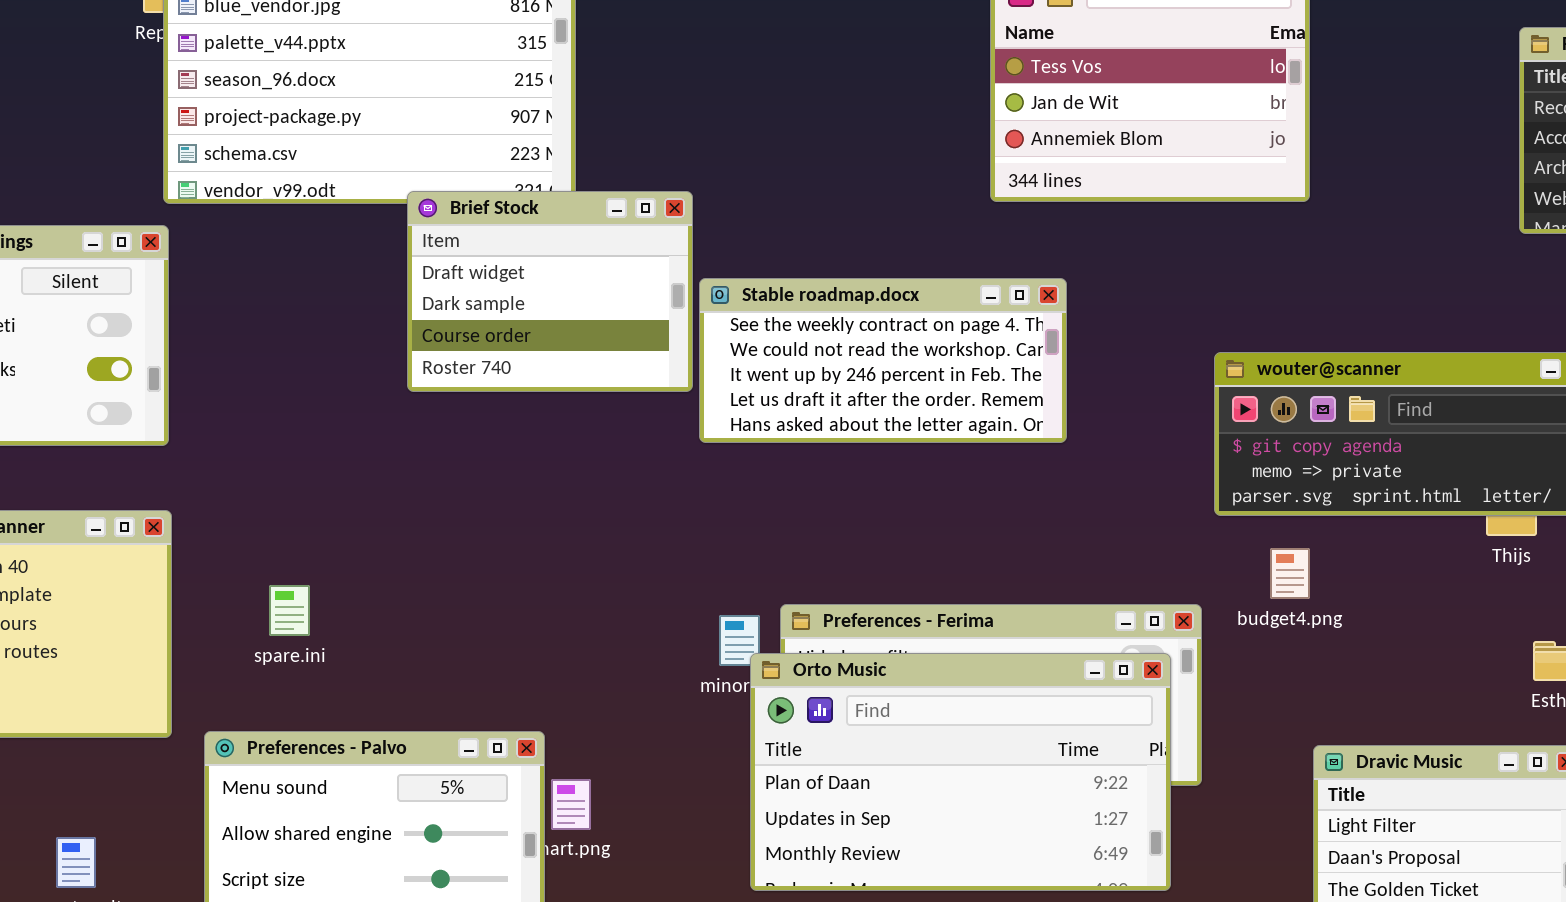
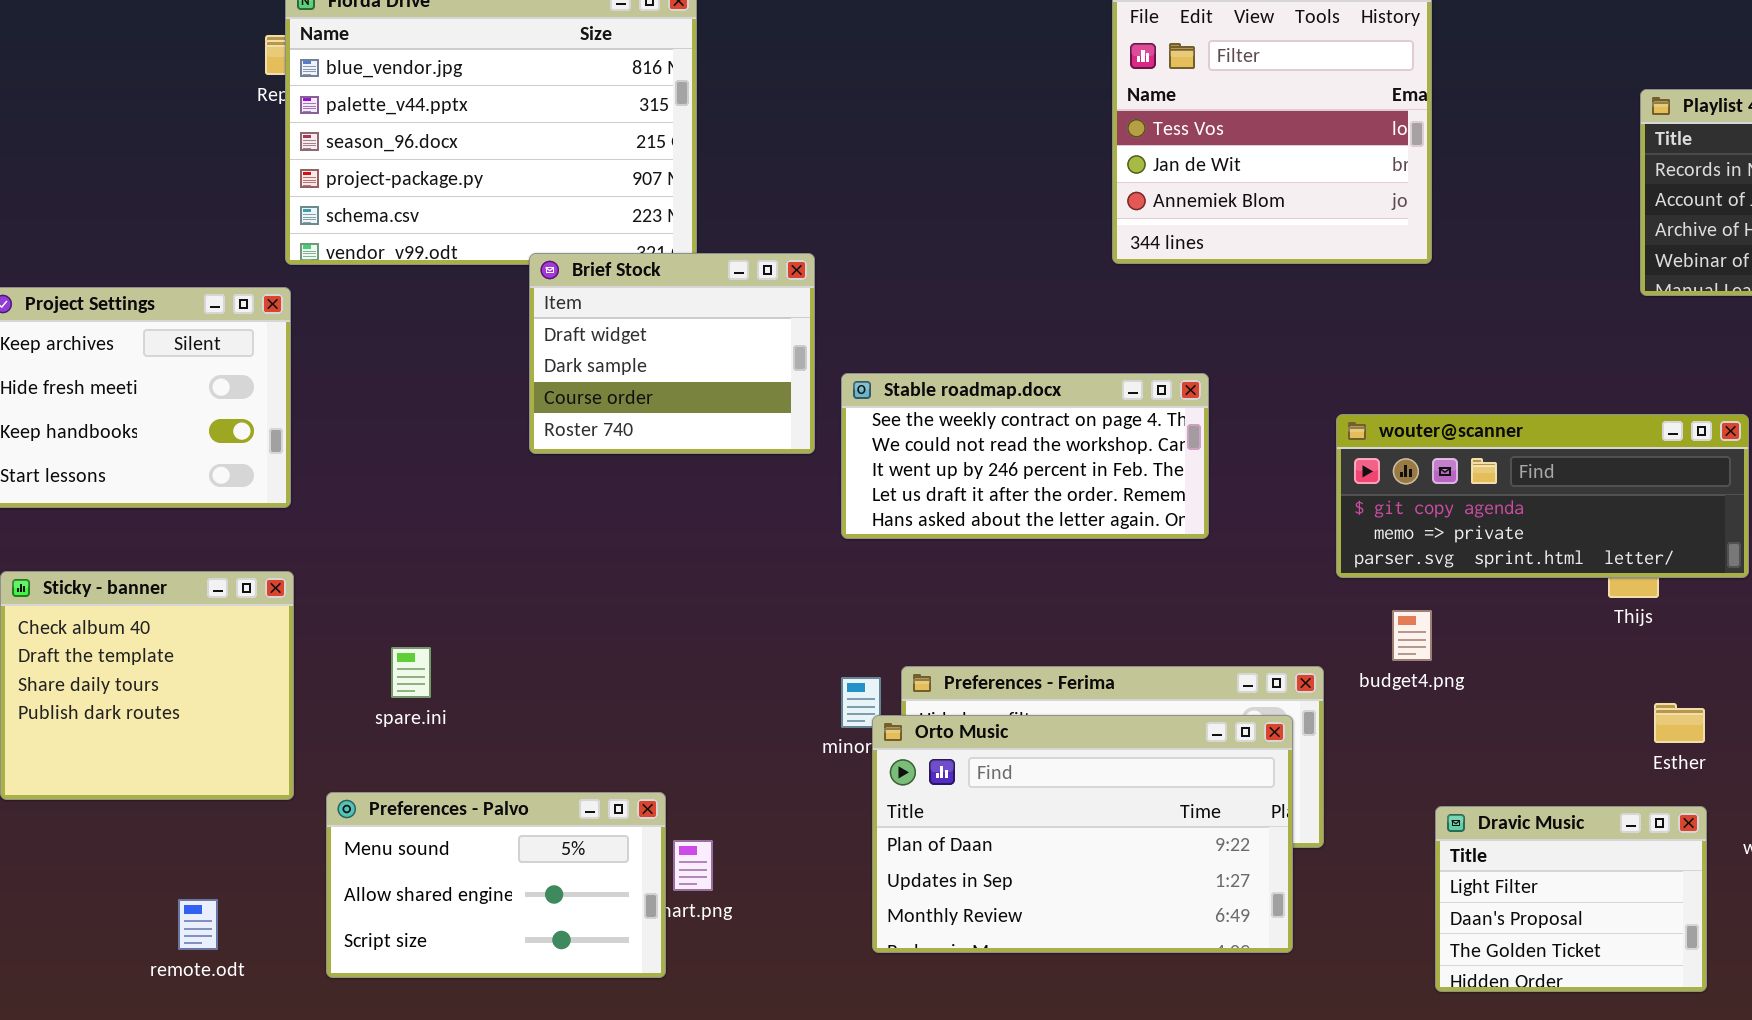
Stable roadmap.docx: [699,278,1067,443] -> [841,373,1209,539], moved

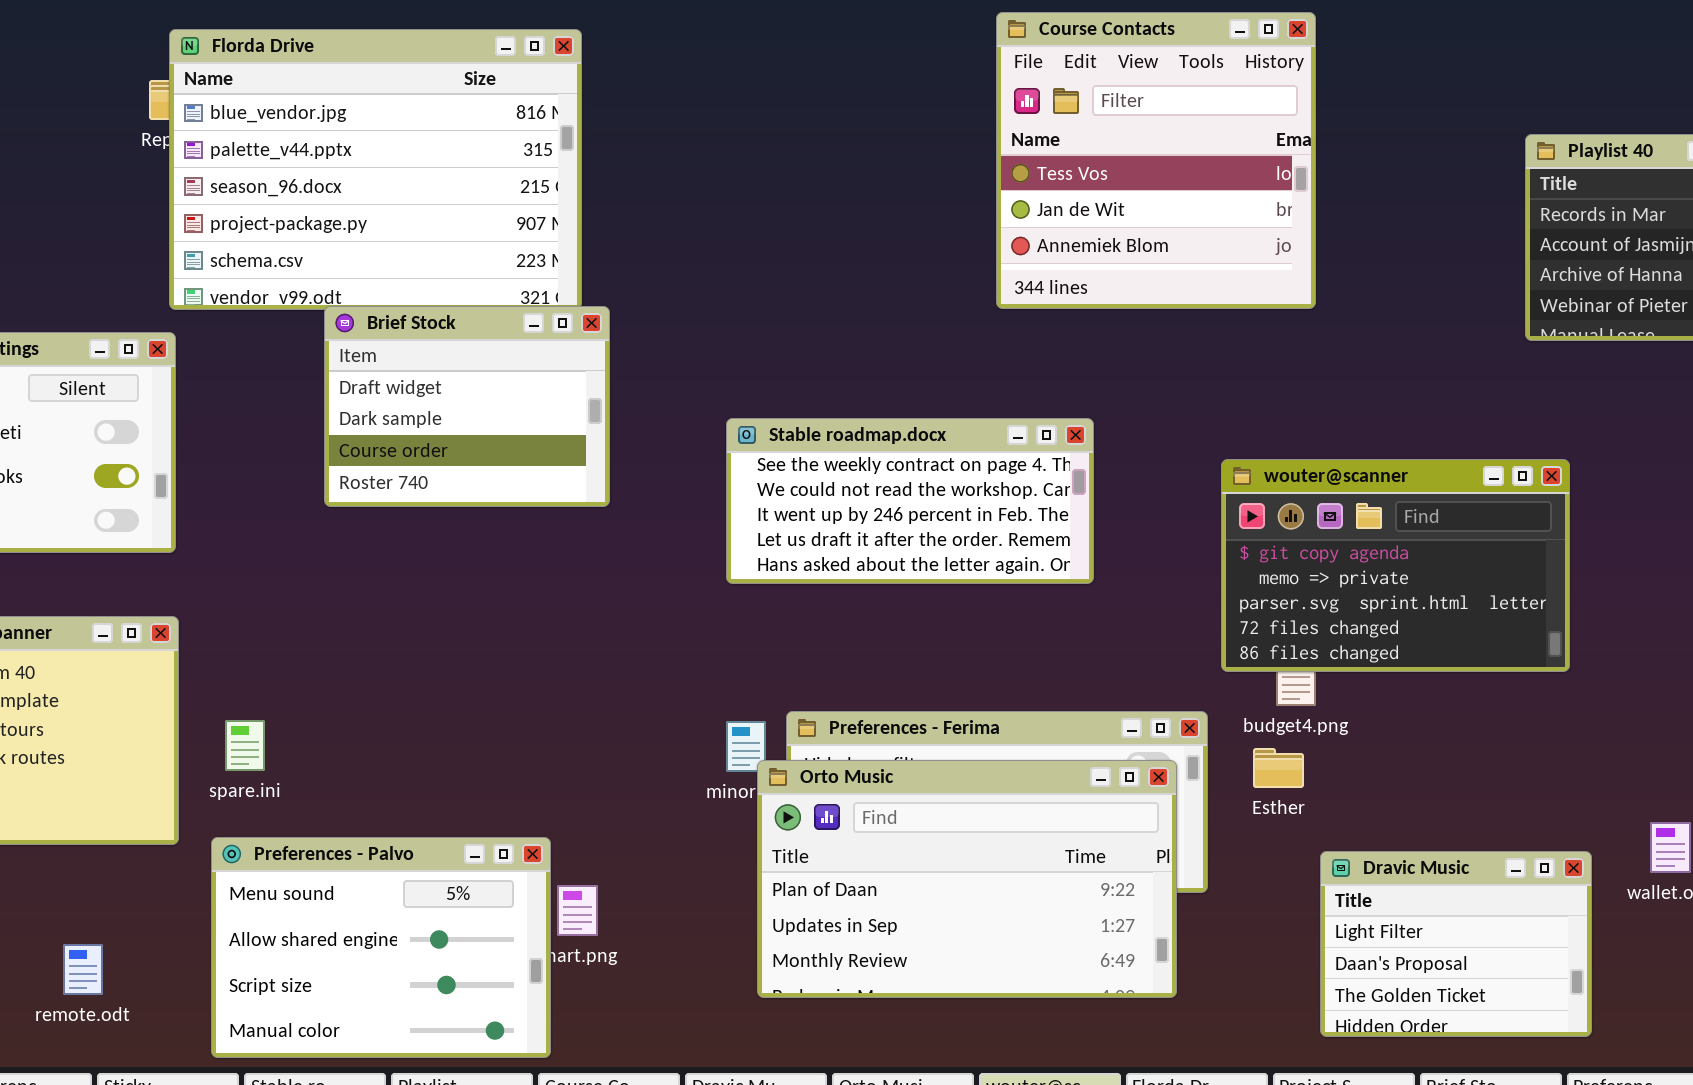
Brief Stock: [529,253,815,454] -> [324,306,610,507], moved
wouter@scanner: [1336,414,1749,578] -> [1221,459,1570,672], resized
spare.ini: [391,647,431,698] -> [225,720,265,771], moved
Esther: [1654,703,1705,743] -> [1253,748,1304,788], moved
Preferences - Palvo: [326,792,666,978] -> [211,837,551,1058], resized

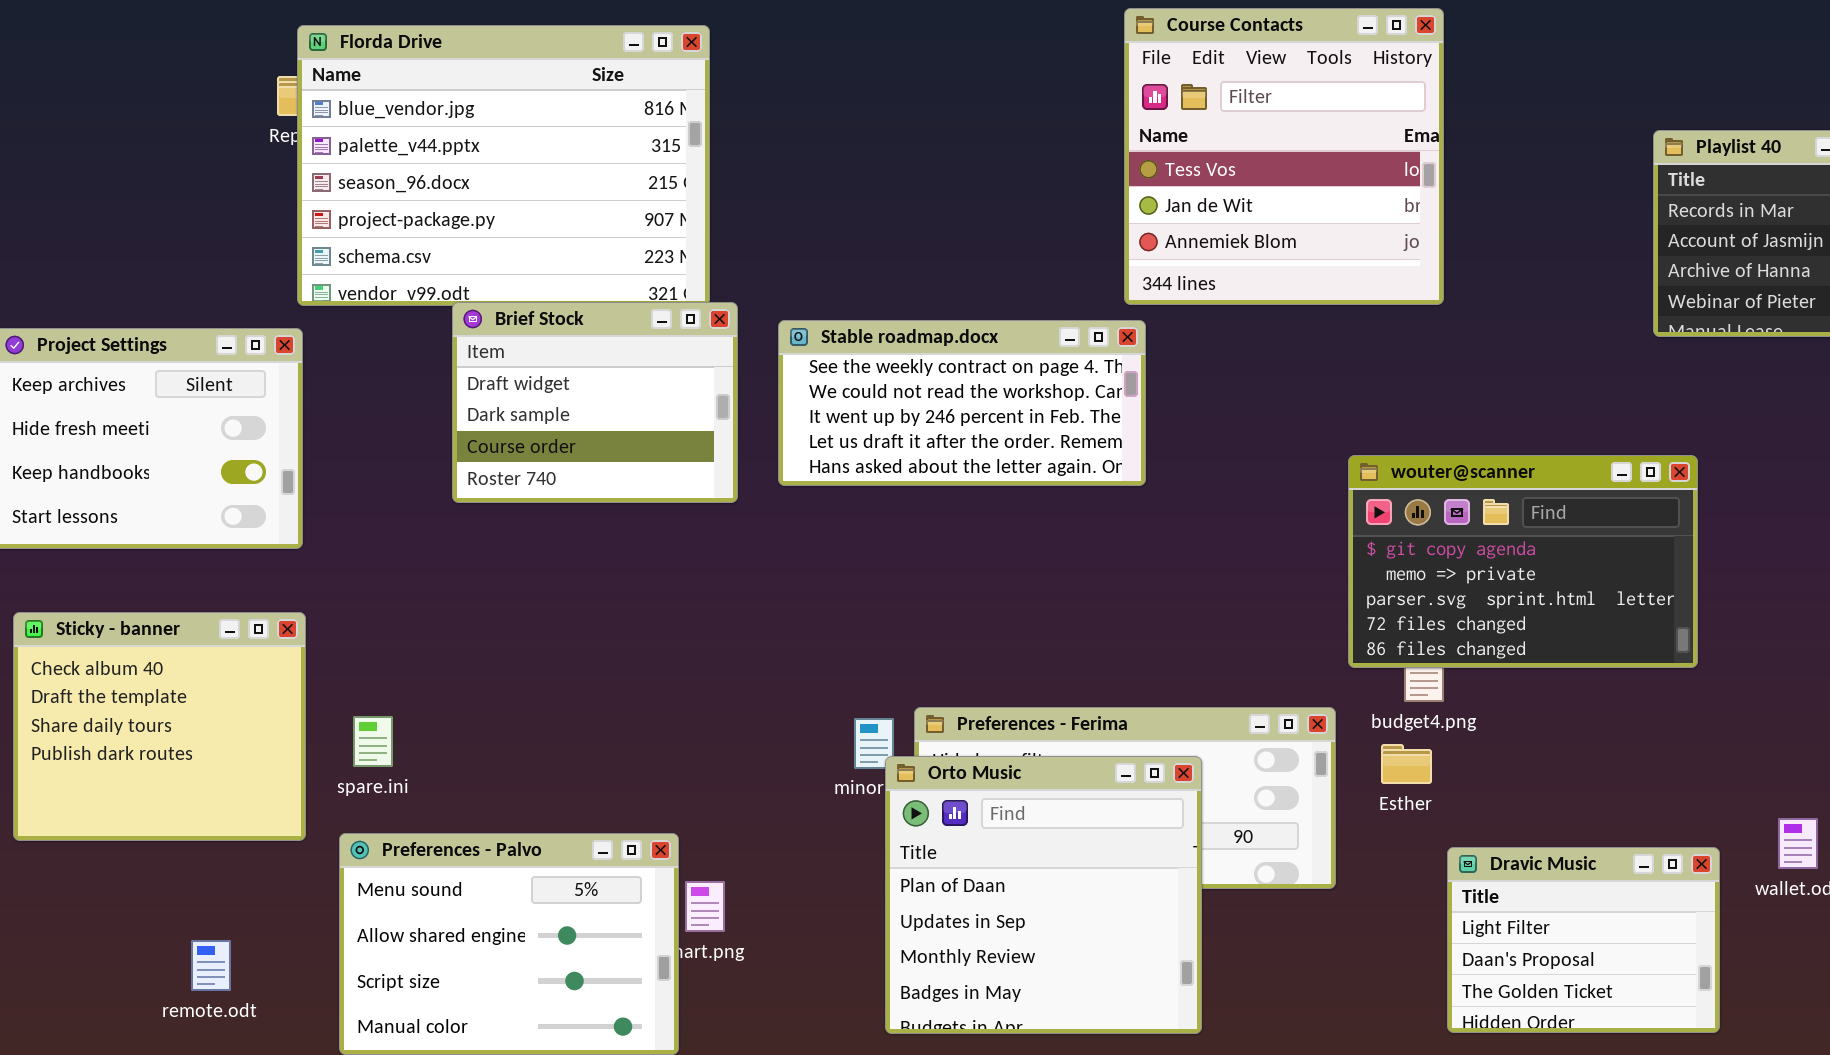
Stable roadmap.docx: [726,418,1094,584] -> [778,320,1146,486], moved
Orto Music: [757,760,1177,998] -> [885,756,1202,1034], resized

